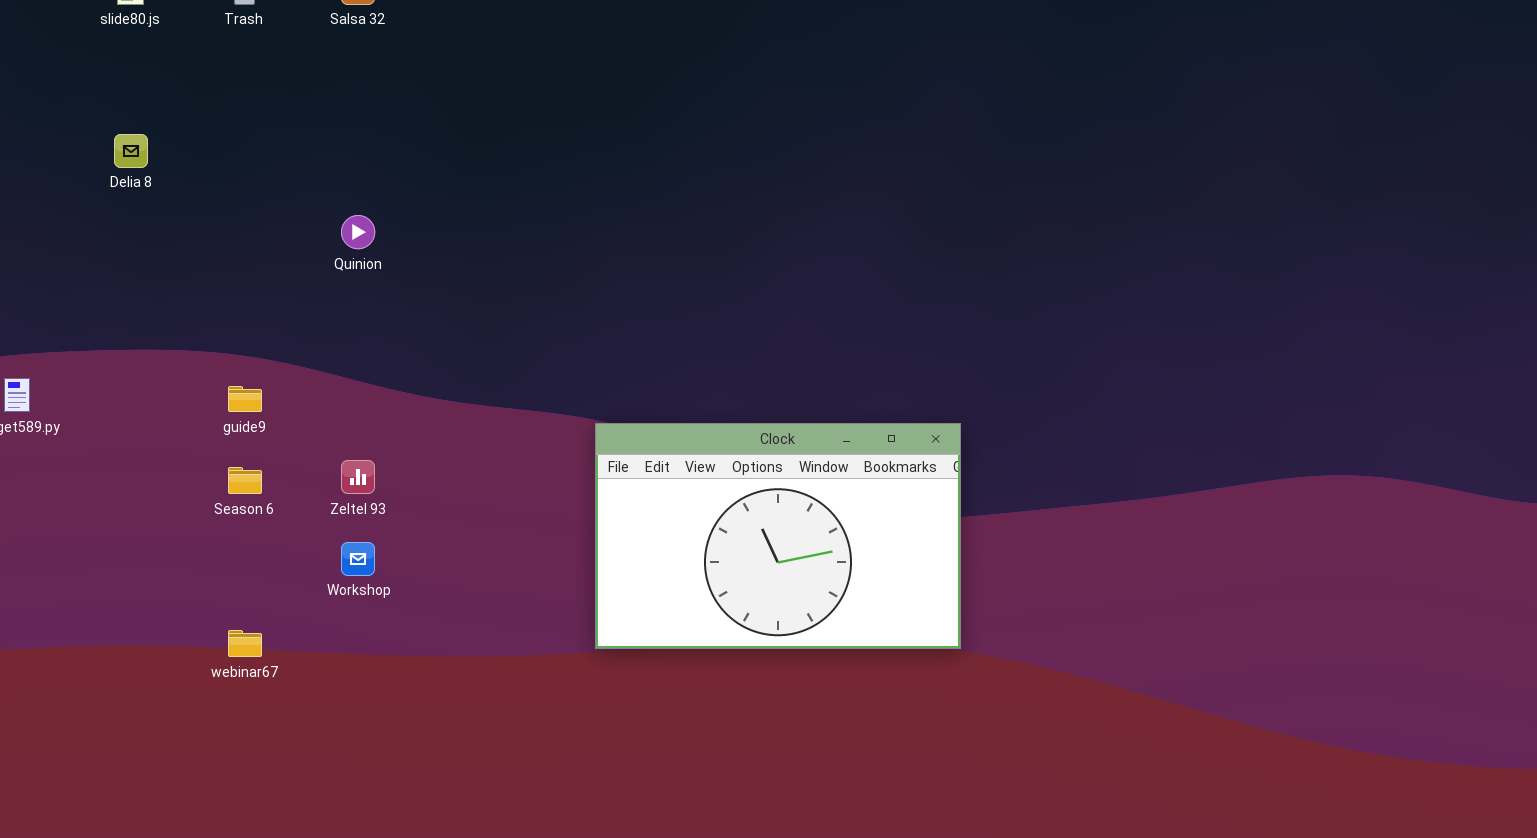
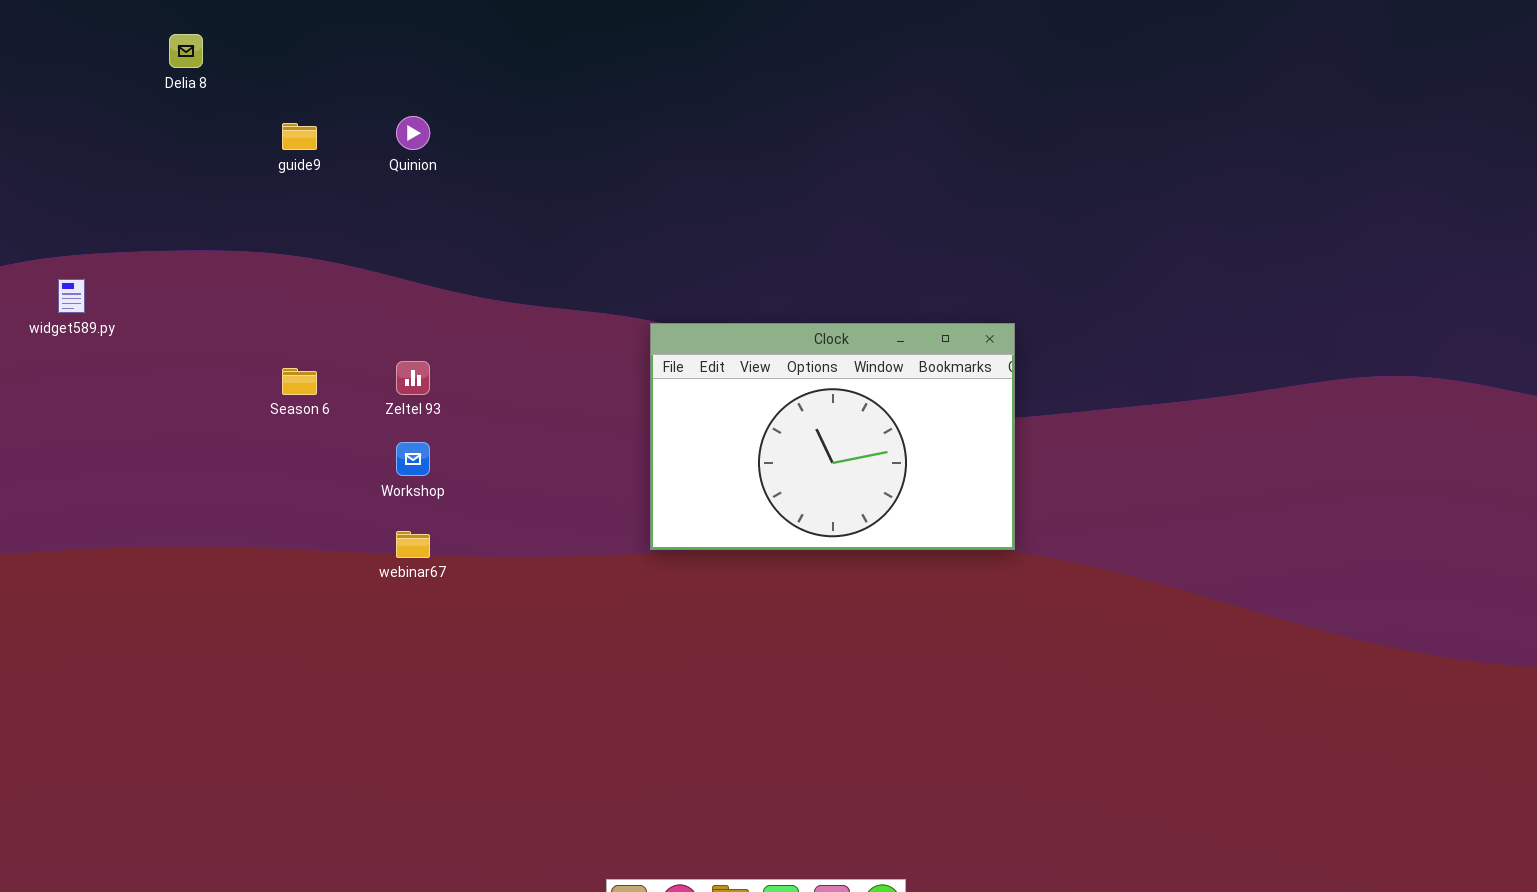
guide9: [228,386,262,412] -> [282,123,317,150], moved
webinar67: [228,630,262,657] -> [396,531,430,558], moved

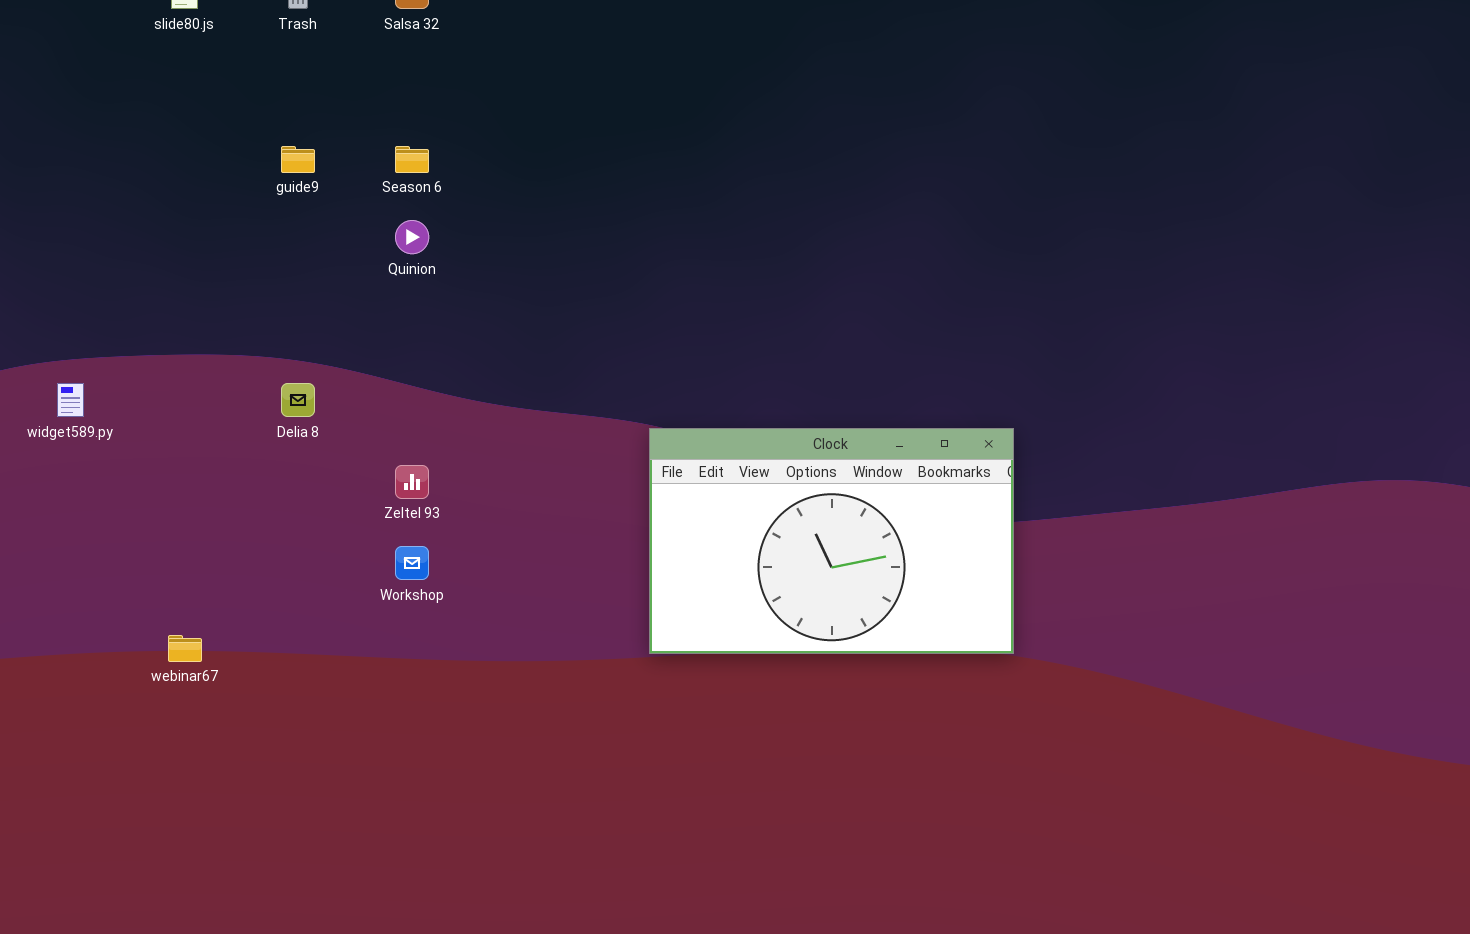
Delia 8: [169,34,203,68] -> [281,383,315,417], moved
guide9: [282,123,317,150] -> [281,146,315,173], moved
Season 6: [282,368,317,395] -> [395,146,429,173], moved
webinar67: [396,531,430,558] -> [168,635,202,662], moved

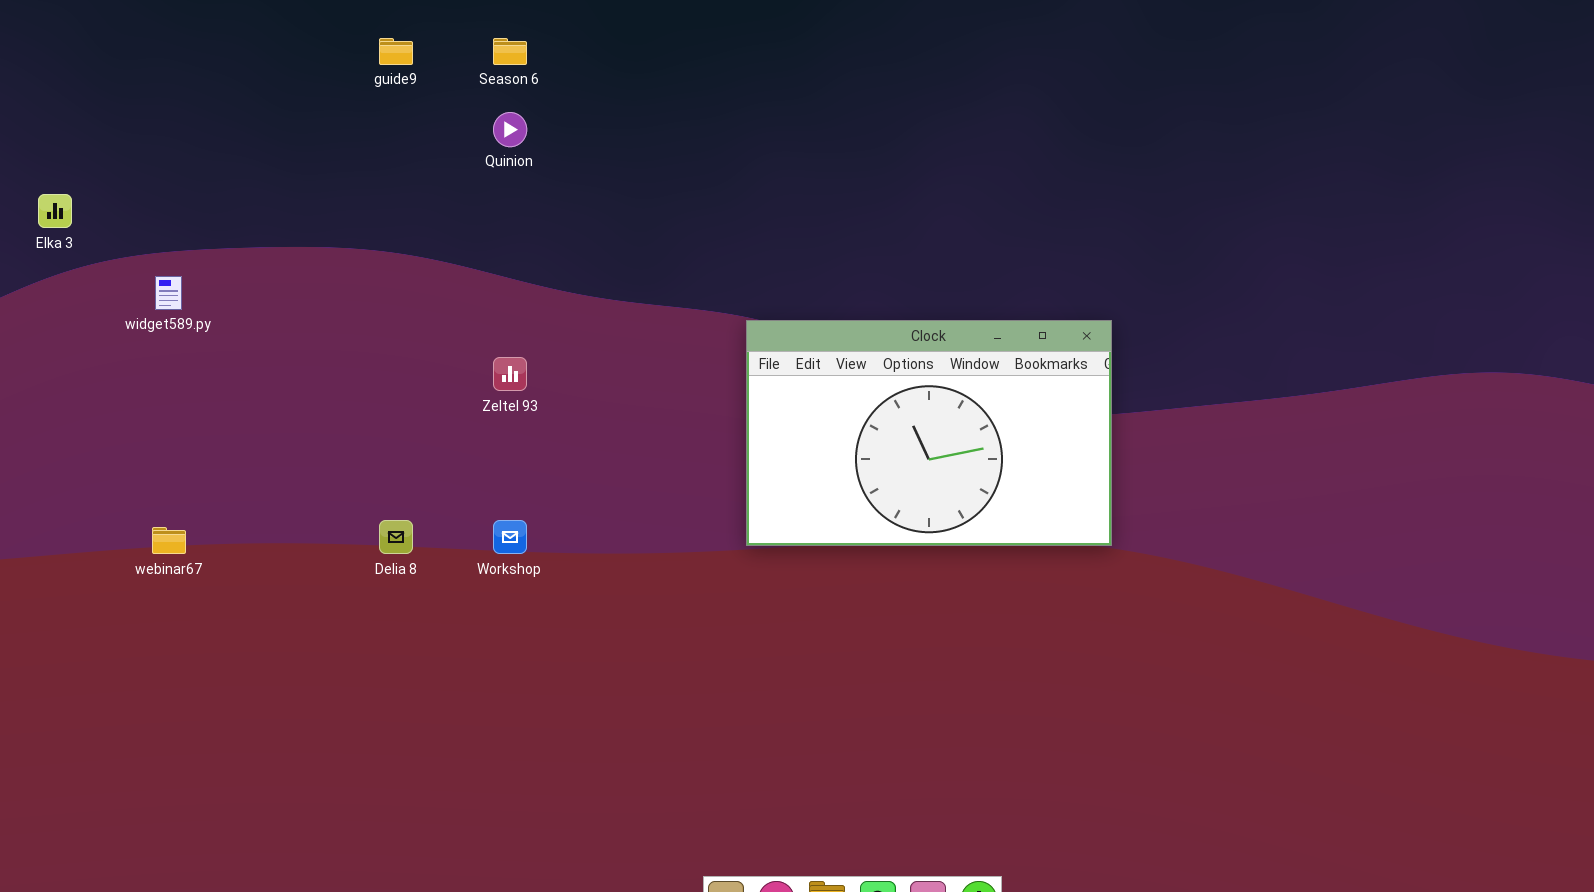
Delia 8: [281,383,315,417] -> [379,520,413,554], moved
Workshop: [395,546,429,580] -> [493,520,527,554], moved
webinar67: [168,635,202,662] -> [152,527,186,554], moved

